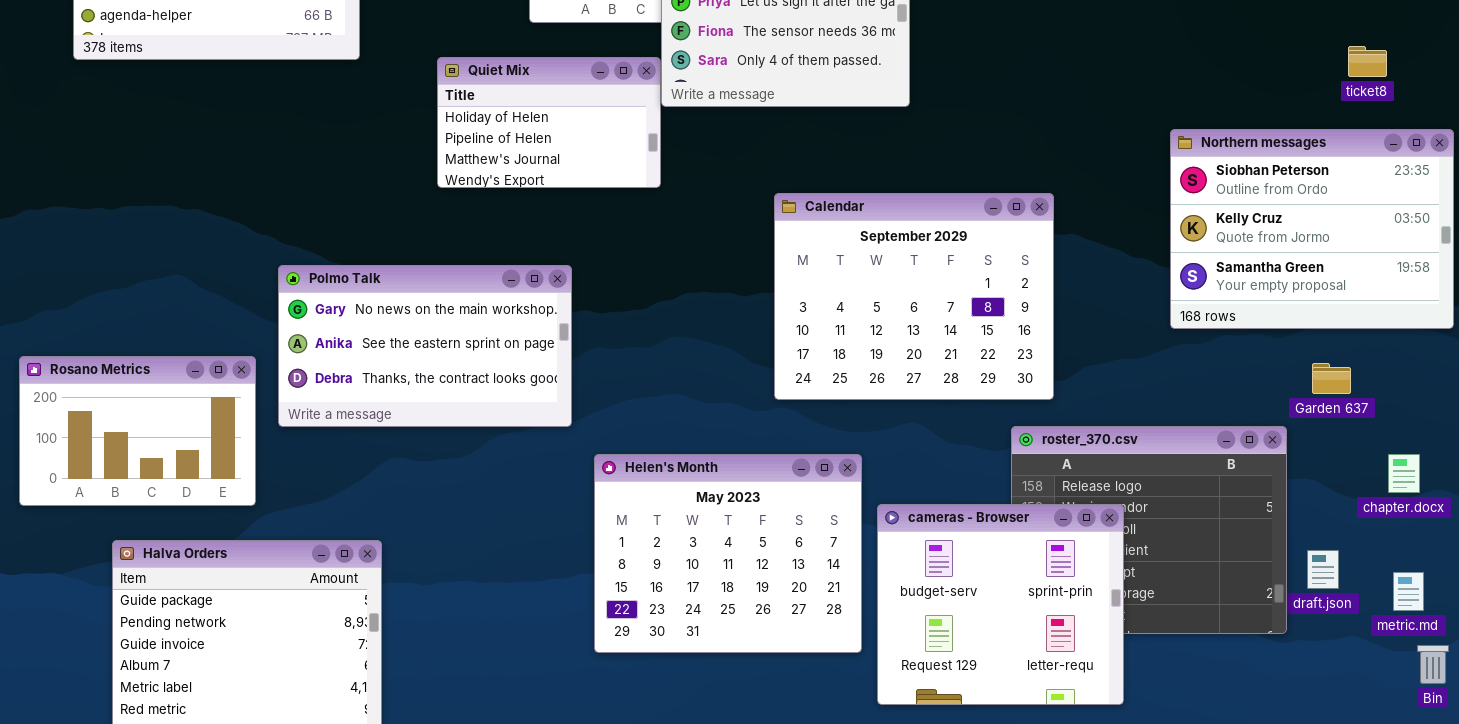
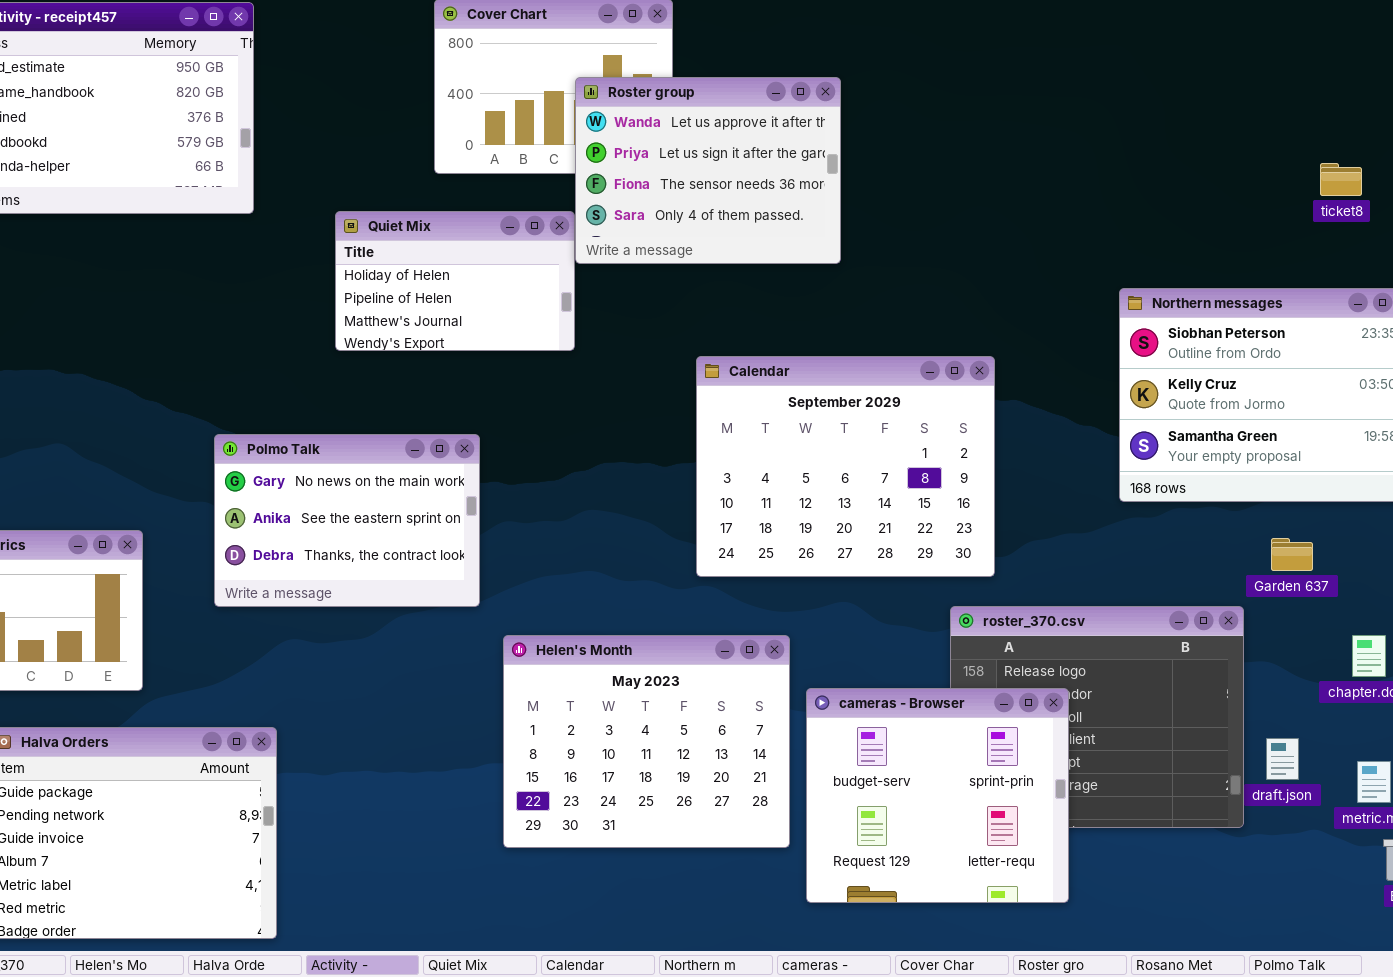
ticket8: [1348,46,1387,77] -> [1320,163,1362,196], moved
Polmo Talk: [278,265,572,427] -> [214,434,480,607], resized

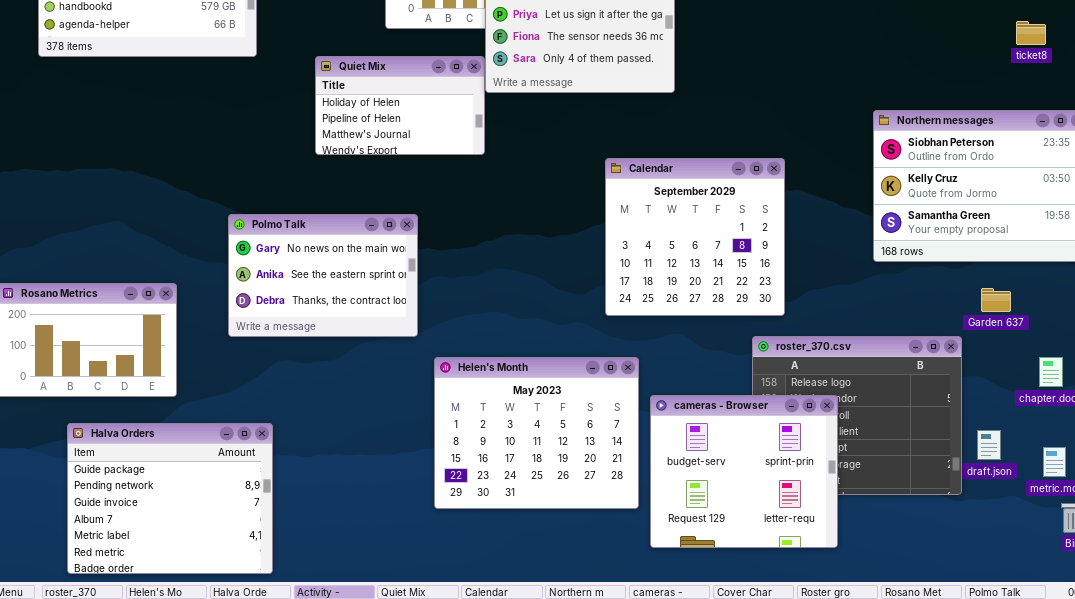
Calendar: [696,356,995,577] -> [605,158,785,316], resized

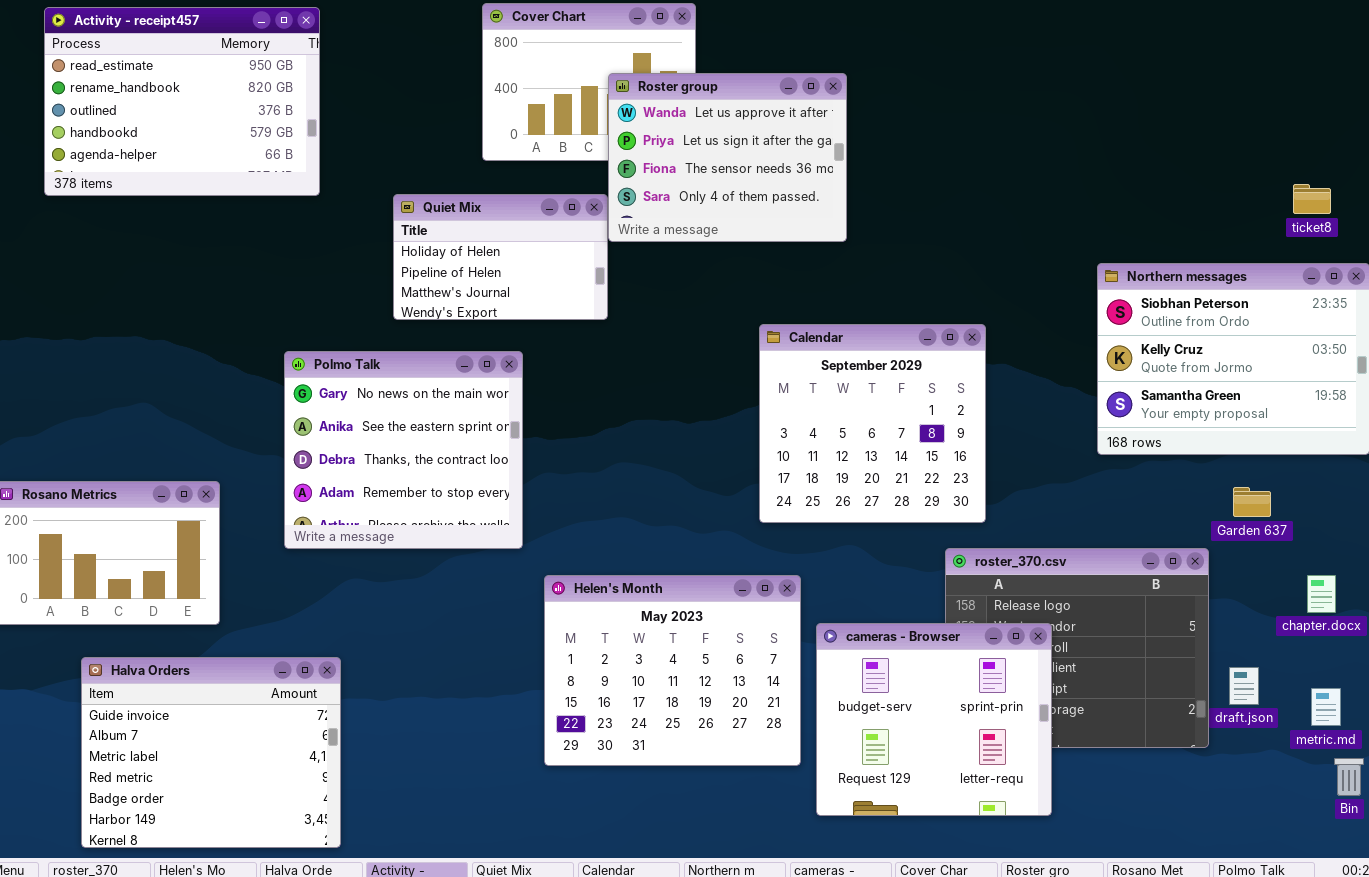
ticket8: [1016,21,1046,45] -> [1293,184,1331,214], moved
Polmo Talk: [228,214,418,337] -> [284,351,523,549], resized
Halva Orders: [67,423,273,574] -> [81,657,341,848], scrolled down 2 rows

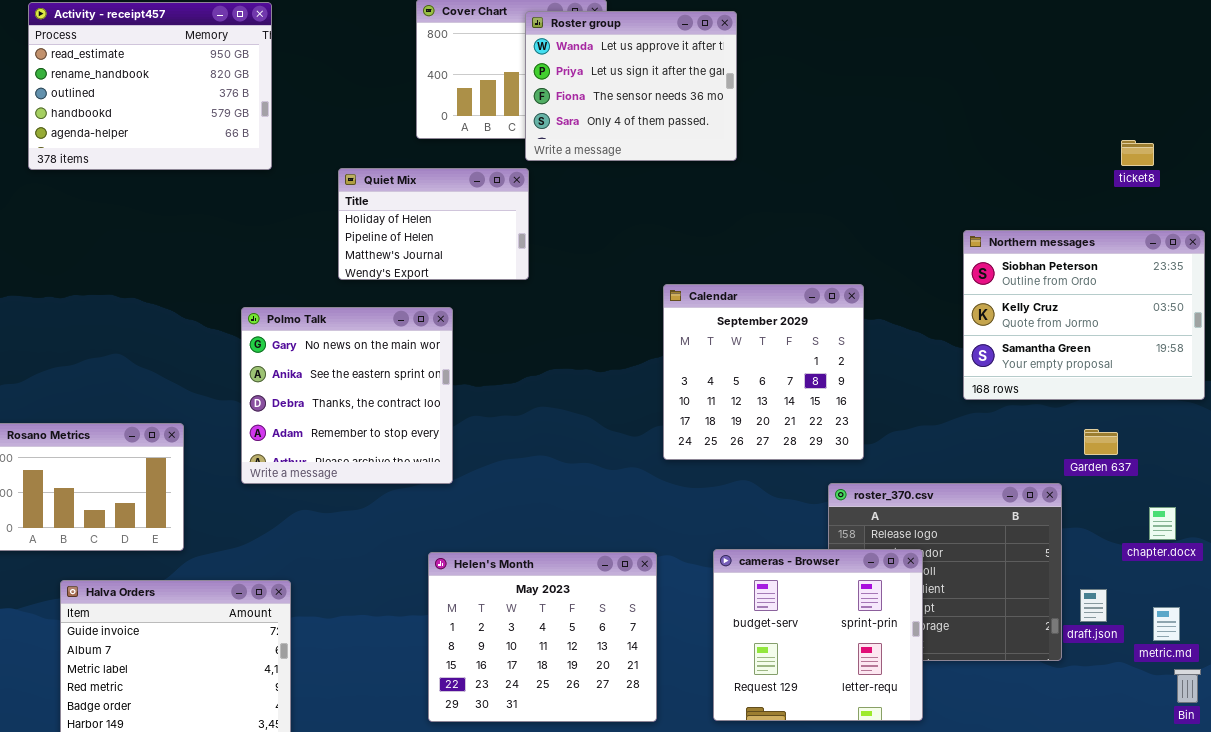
Roster group: [608,73,847,242] -> [525,11,737,161], moved
ticket8: [1293,184,1331,214] -> [1121,140,1154,166], moved
Helen's Month: [544,575,801,766] -> [428,552,657,722], moved

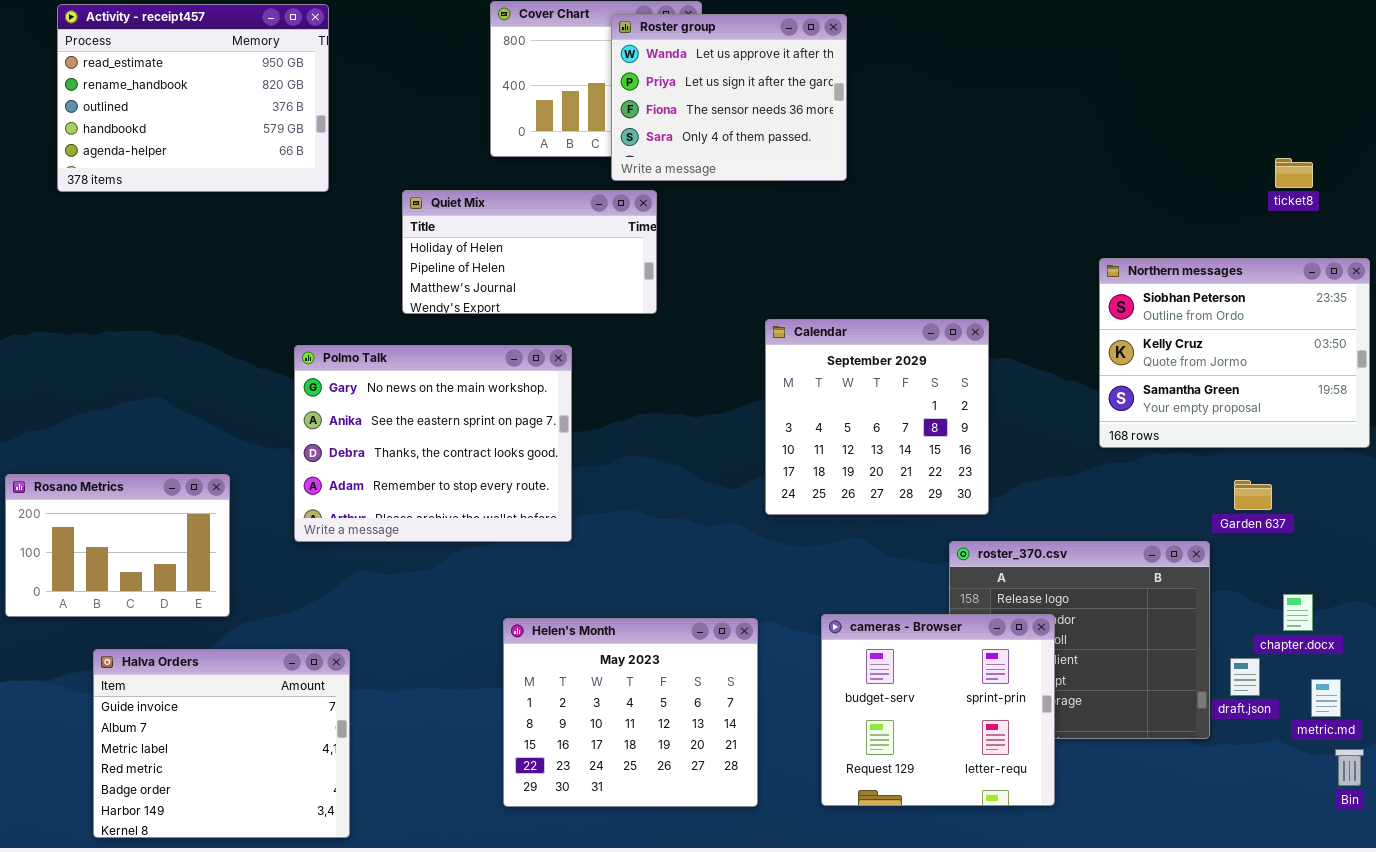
Quiet Mix: [338,168,529,280] -> [402,190,657,314], resized
Polmo Talk: [241,307,453,484] -> [294,345,572,542], resized
chapter.docx: [1149,507,1176,540] -> [1283,594,1313,631], moved

